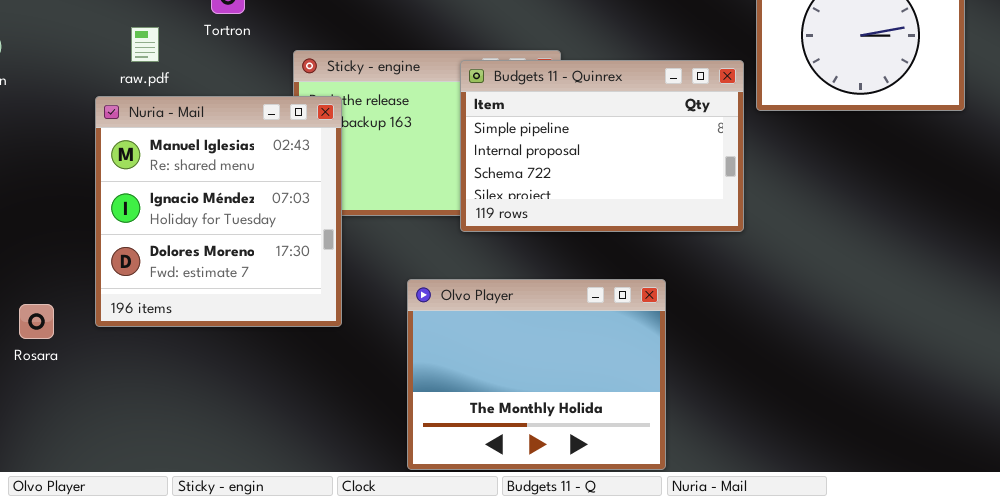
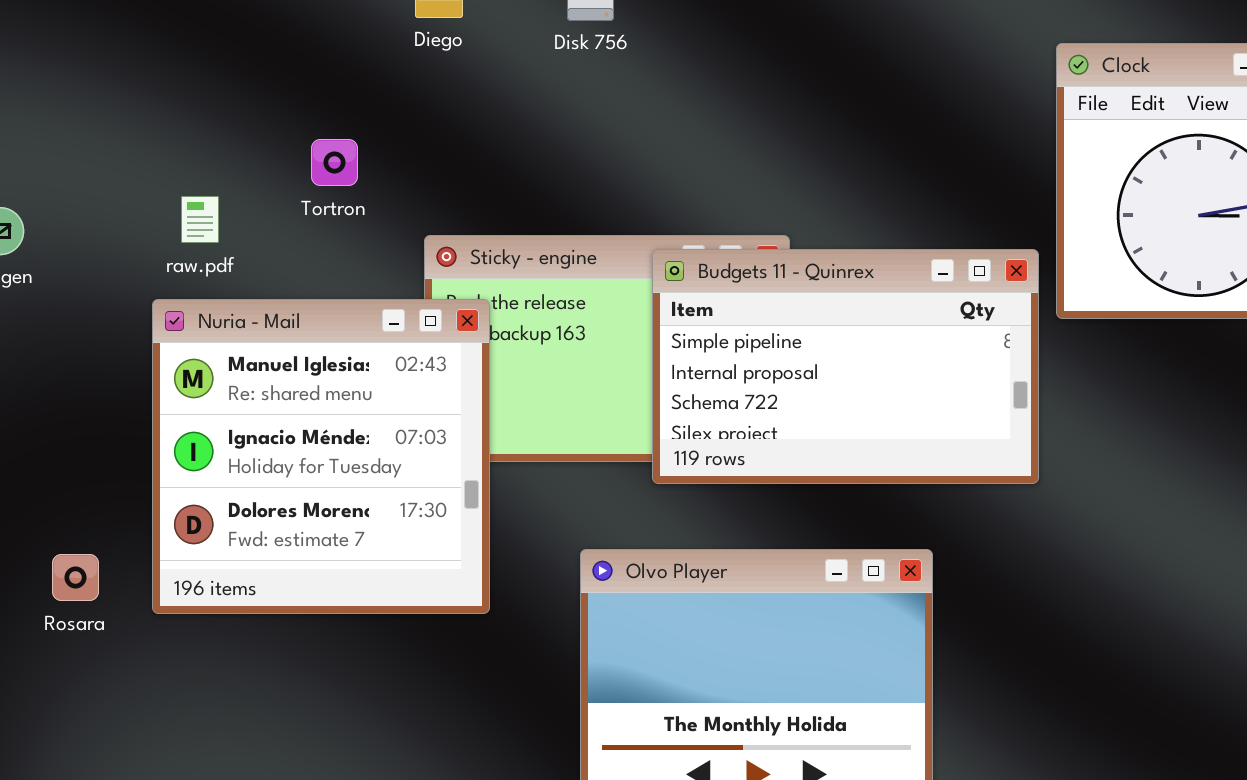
raw.pdf: [131,27,159,62] -> [181,196,219,243], moved
Rosara: [19,304,54,339] -> [52,554,99,601], moved

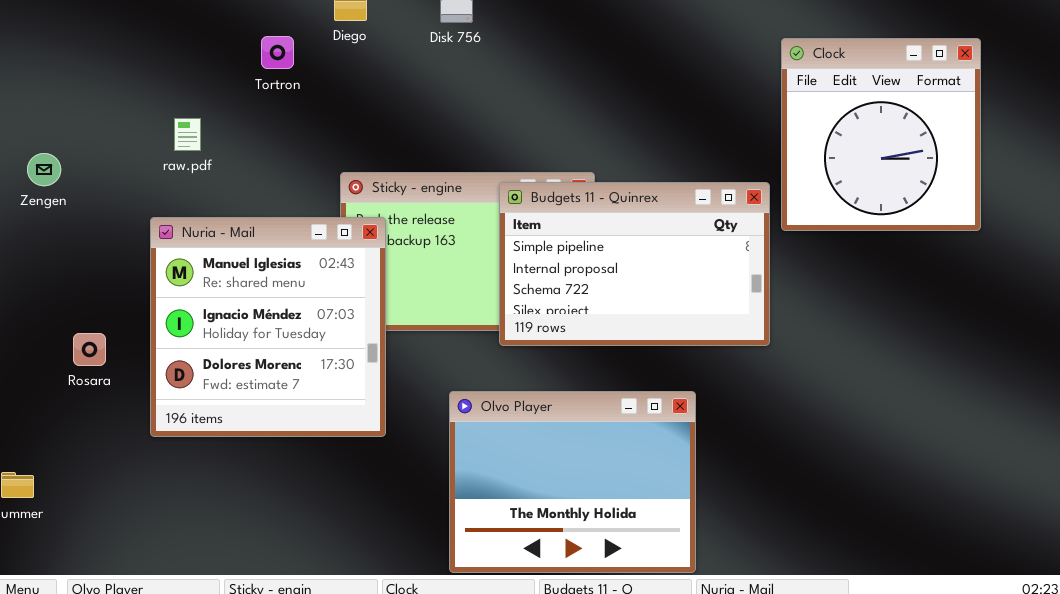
Tortron: [311,139,358,186] -> [261,36,294,69], moved
raw.pdf: [181,196,219,243] -> [174,118,201,151], moved
Rosara: [52,554,99,601] -> [73,333,106,366], moved

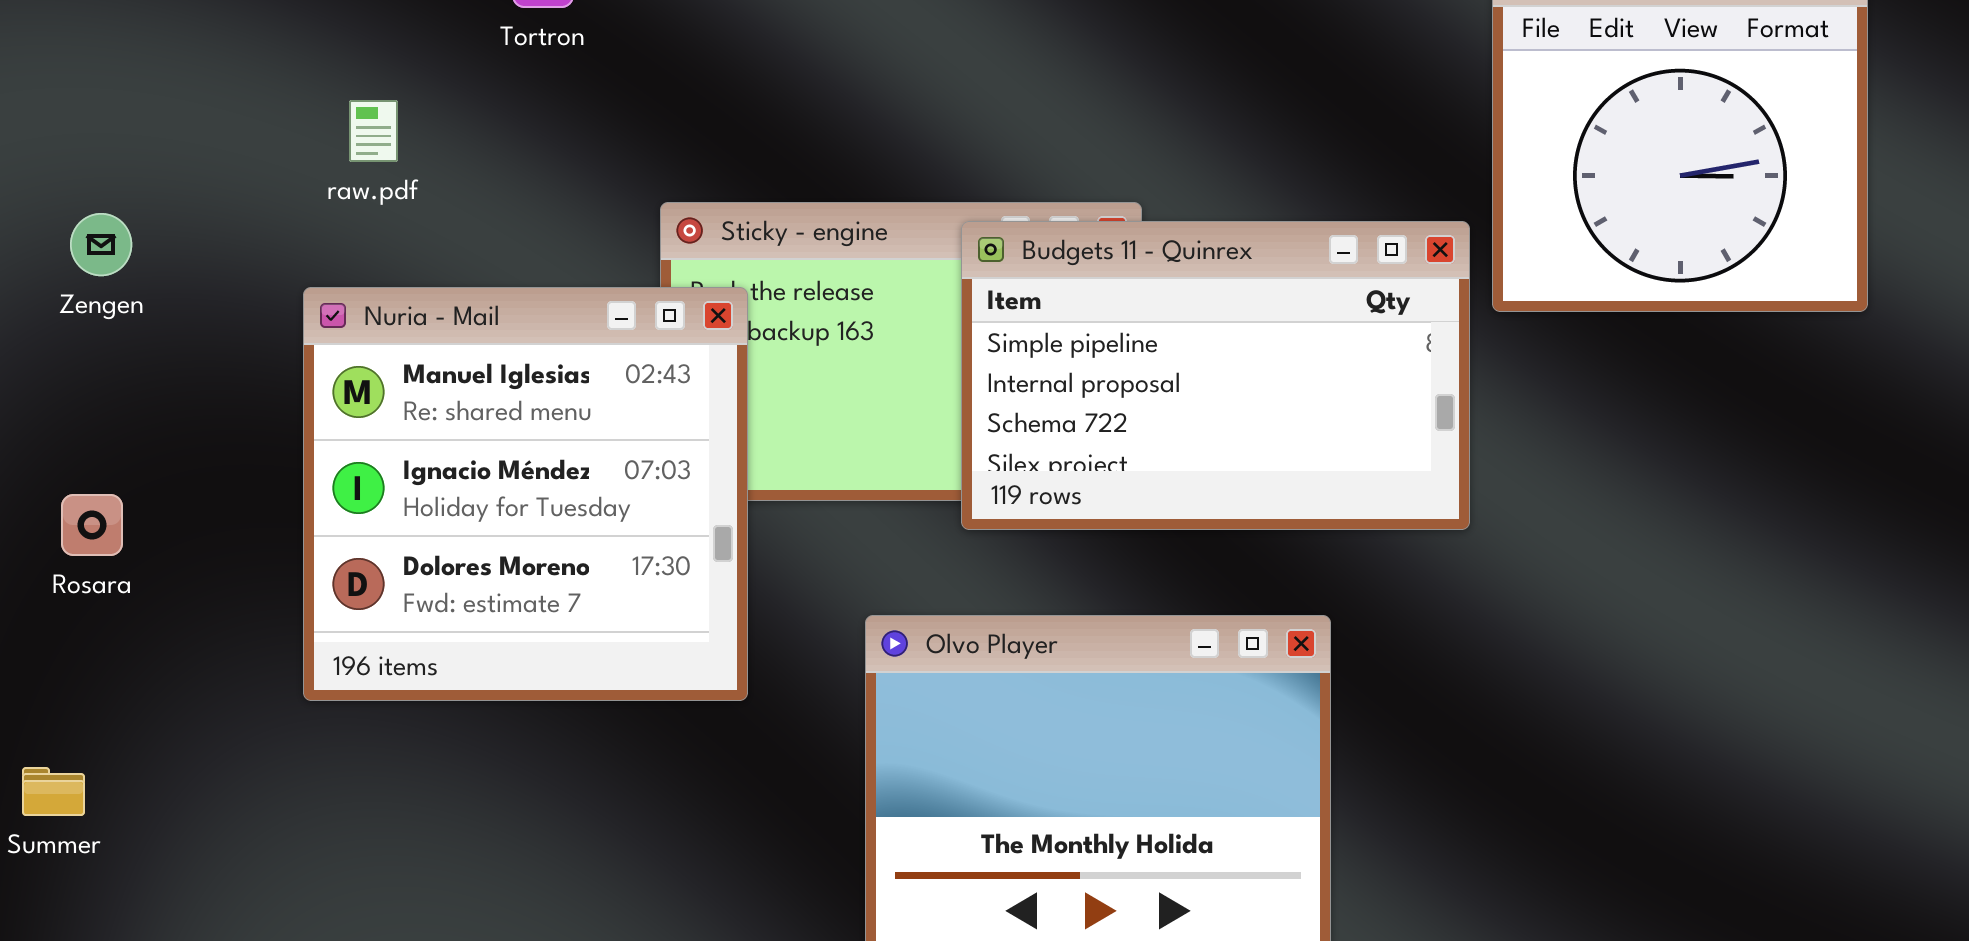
Zengen: [27,153,61,186] -> [70,213,132,276], moved
Rosara: [73,333,106,366] -> [61,494,123,556], moved

